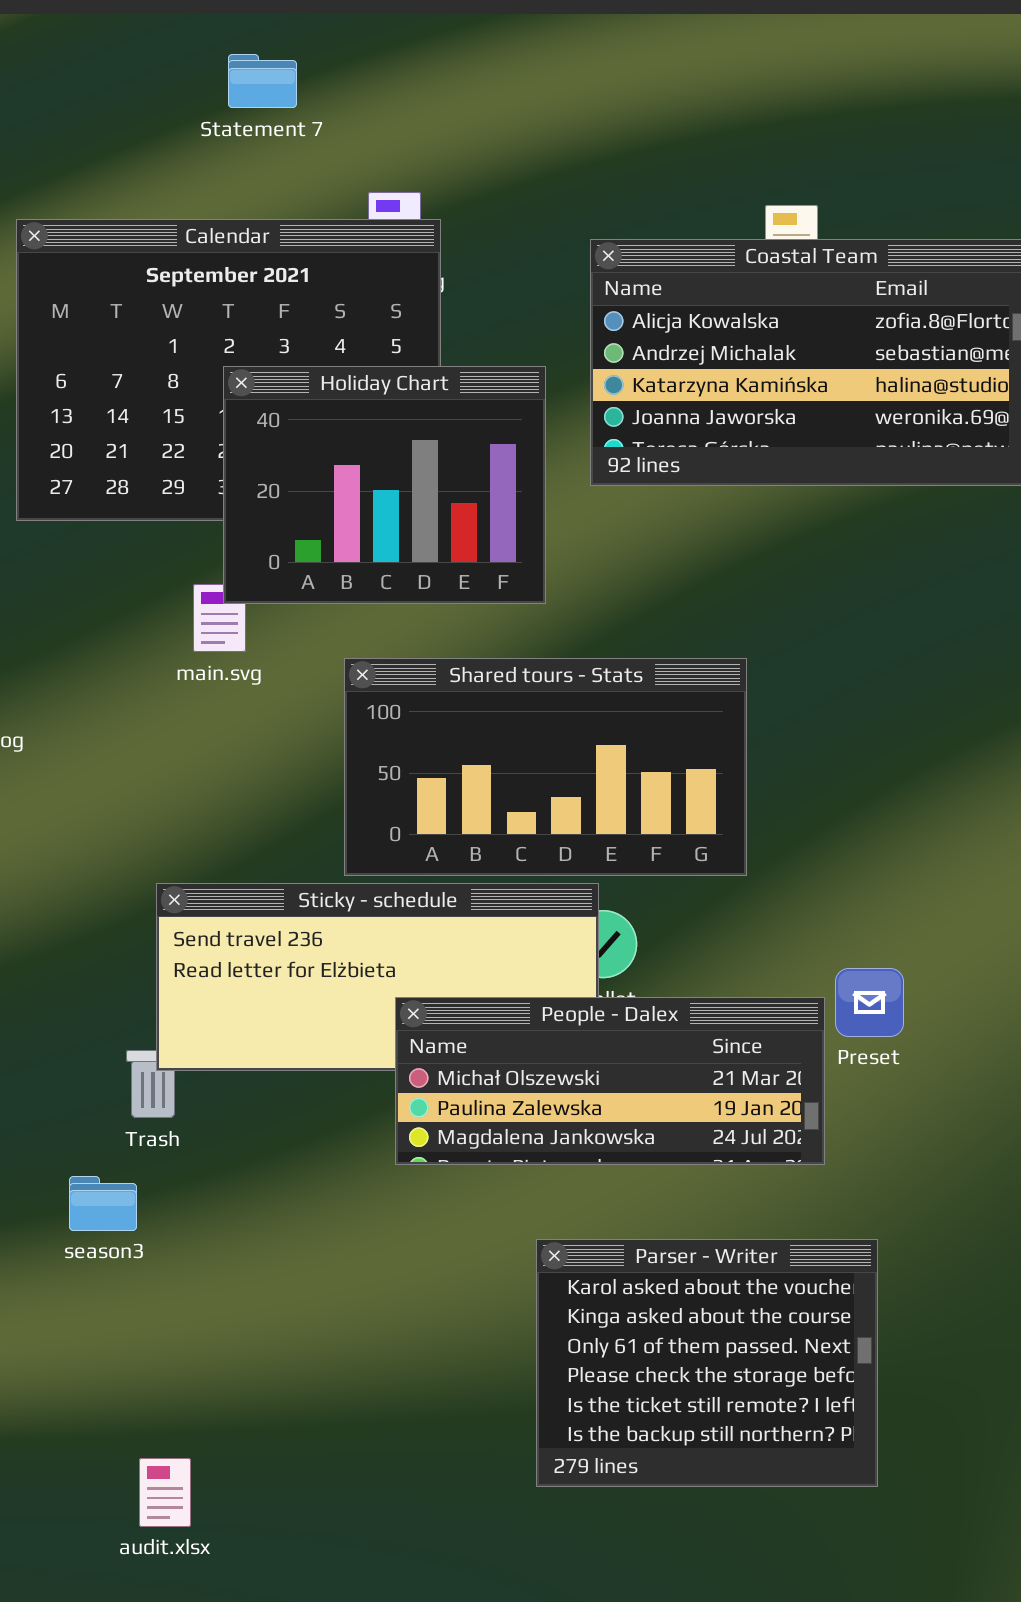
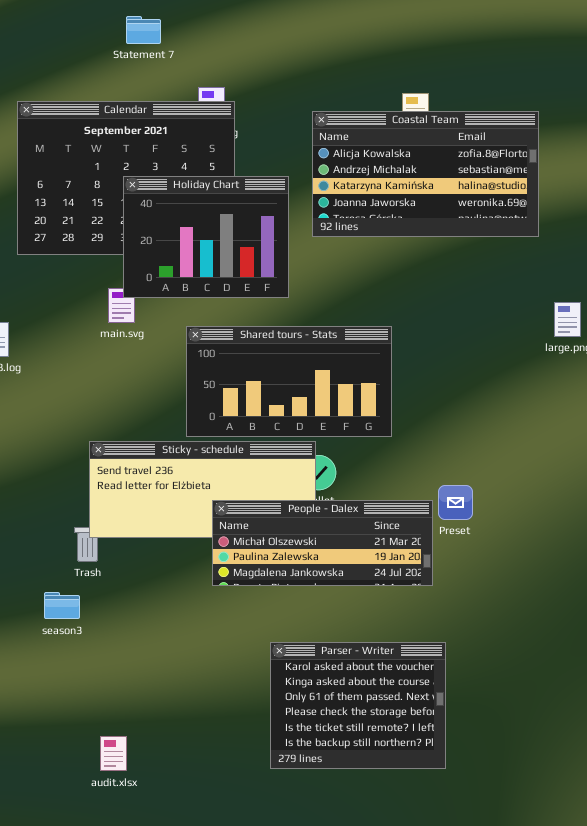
Parser - Writer: [536,1239,878,1487] -> [270,642,446,769], moved
audit.xlsx: [139,1458,191,1527] -> [100,736,127,771], moved

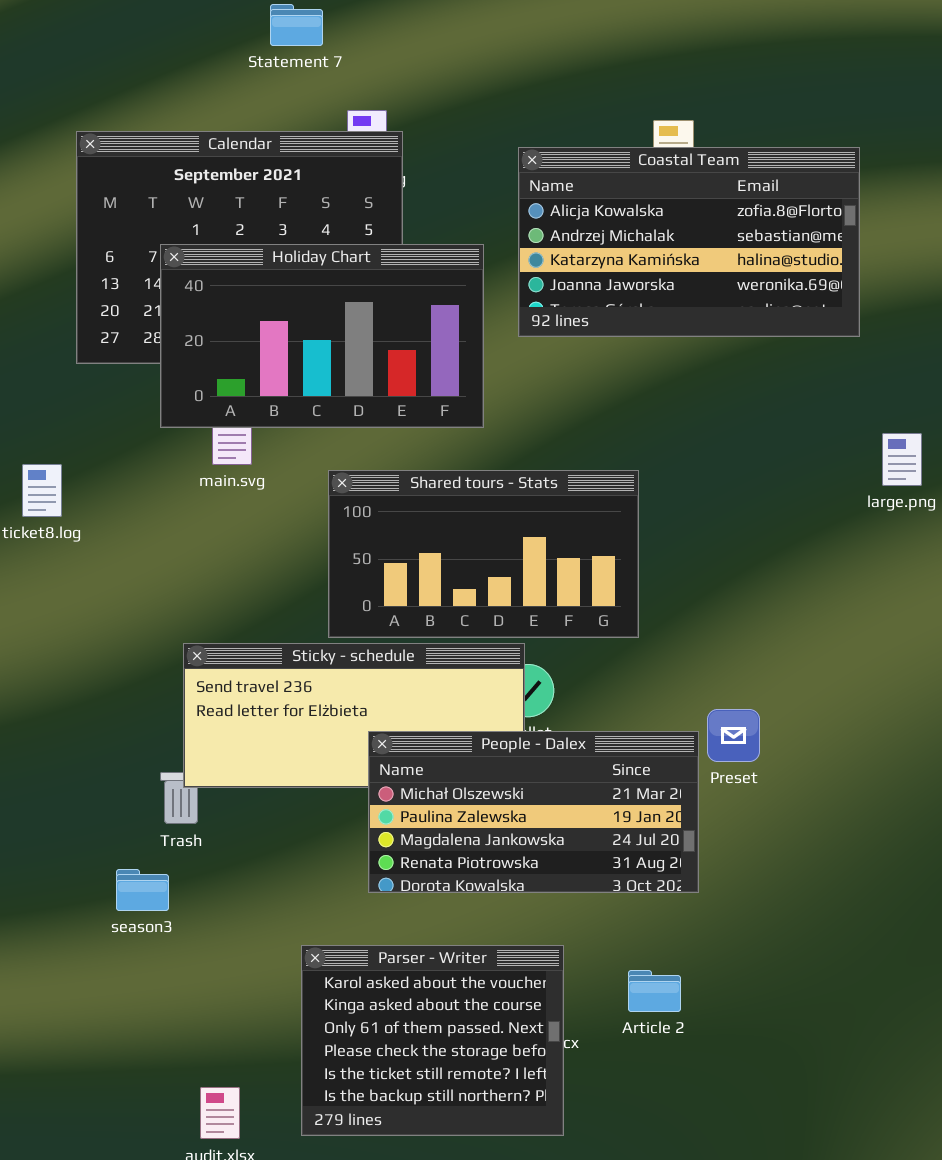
Statement 7: [126,16,161,44] -> [270,4,323,46], moved
Holiday Chart: [123,176,289,298] -> [160,244,484,428], resized
People - Dalex: [212,500,433,586] -> [368,731,699,893], resized
Parser - Writer: [270,642,446,769] -> [301,945,564,1136], moved

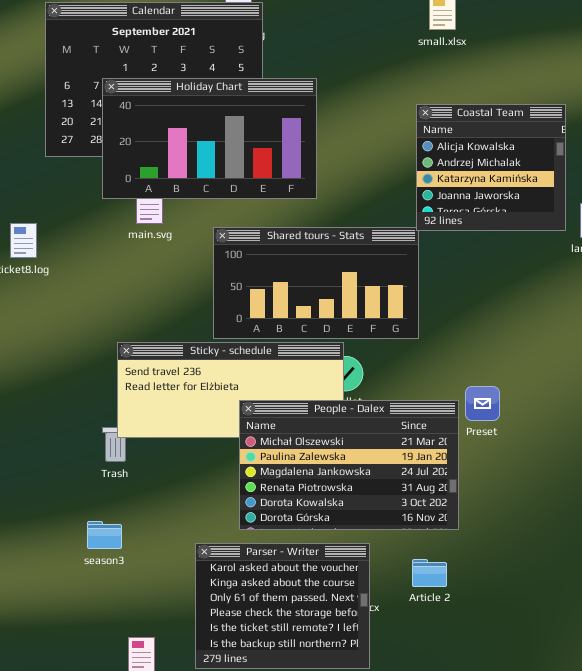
Coastal Team: [518,147,860,337] -> [416,104,566,231], moved, resized
People - Dalex: [368,731,699,893] -> [239,400,459,530], resized
season3: [116,869,169,911] -> [87,521,122,549], moved

